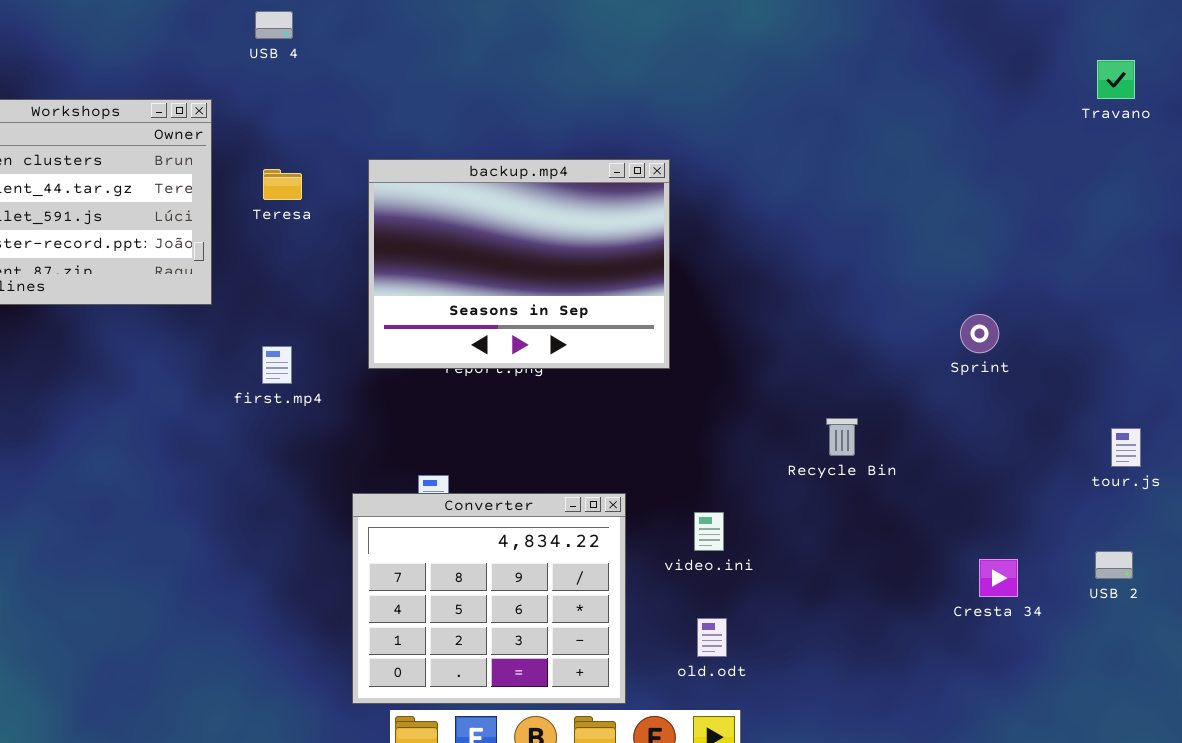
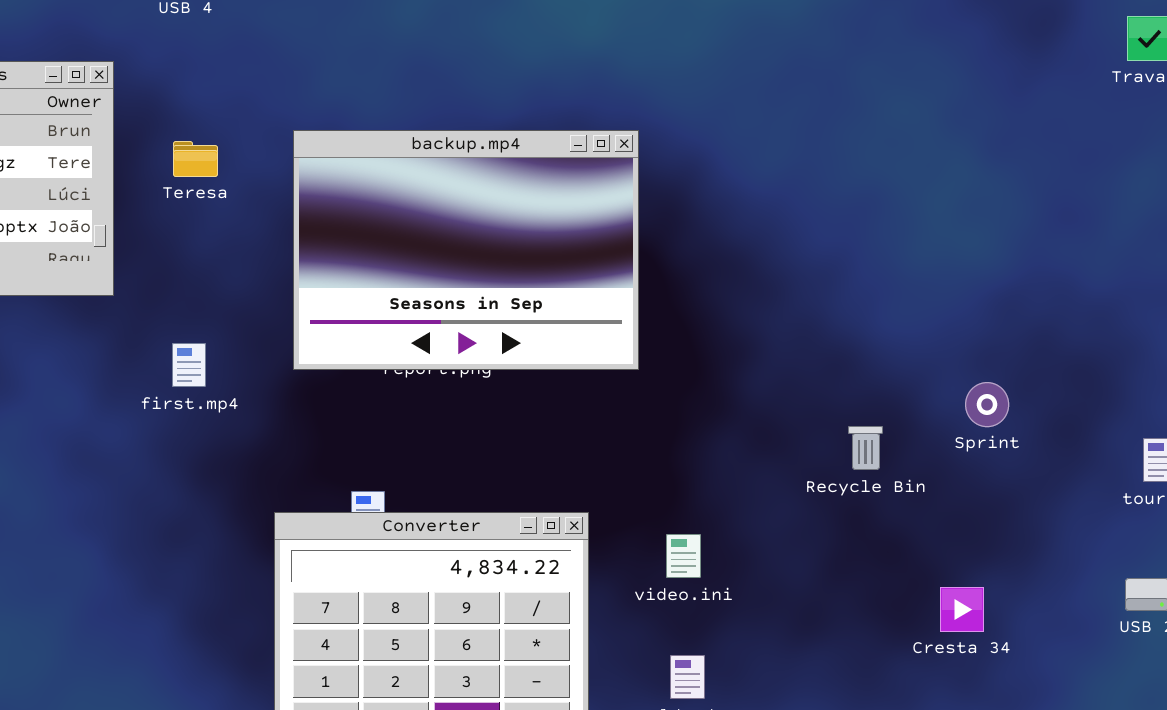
Sprint: [960,314,999,353] -> [965,382,1009,427], moved
Recycle Bin: [826,418,858,456] -> [848,426,883,470], moved
Cresta 34: [979,559,1018,597] -> [940,587,984,632], moved

